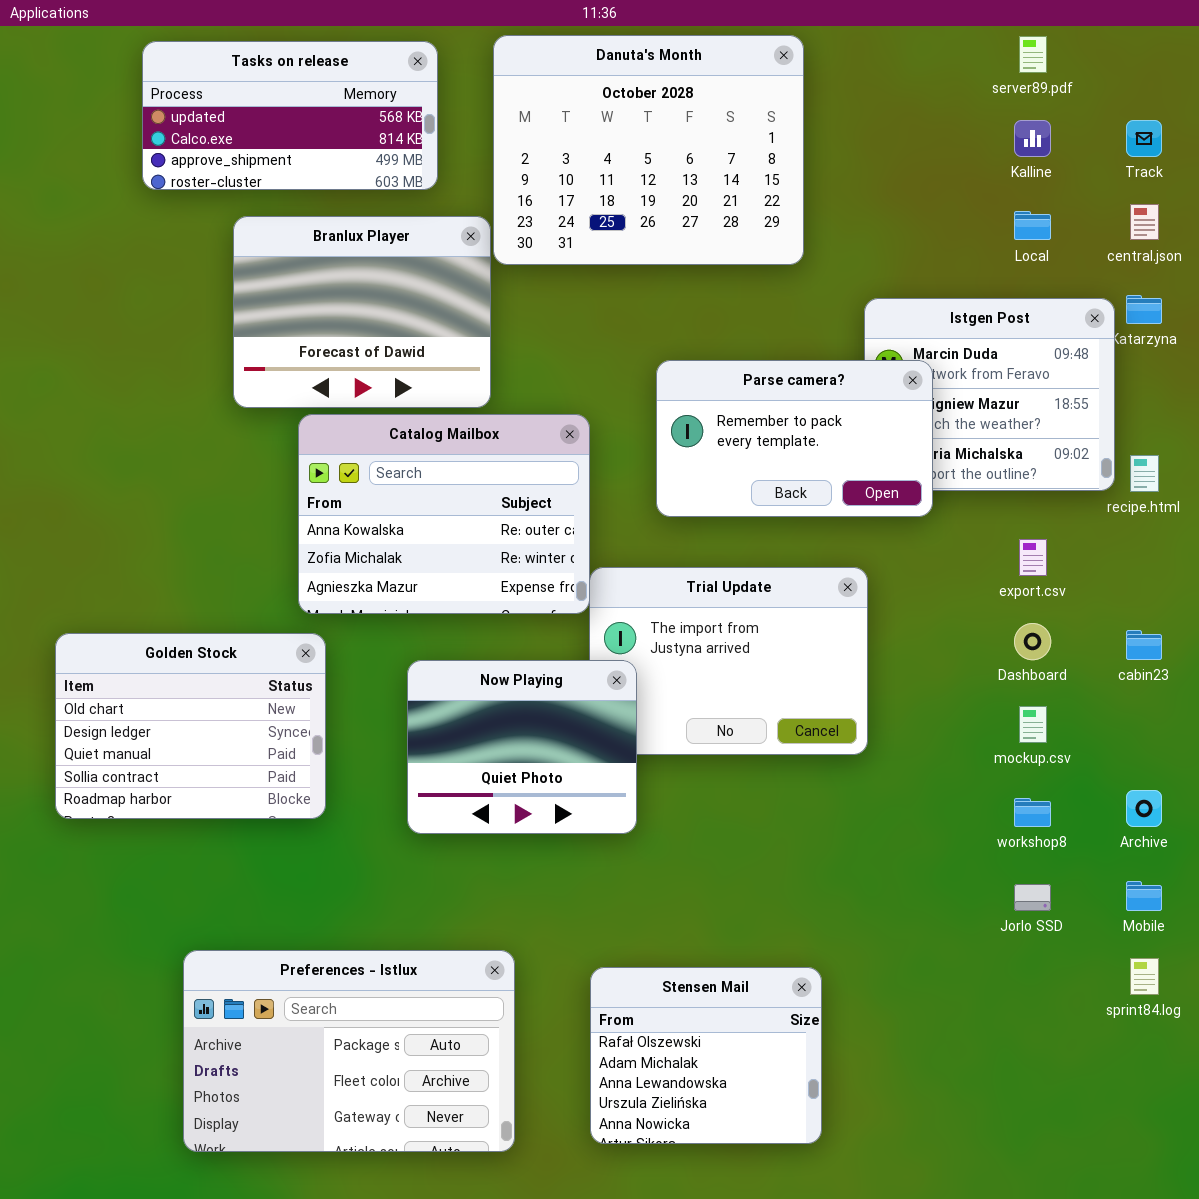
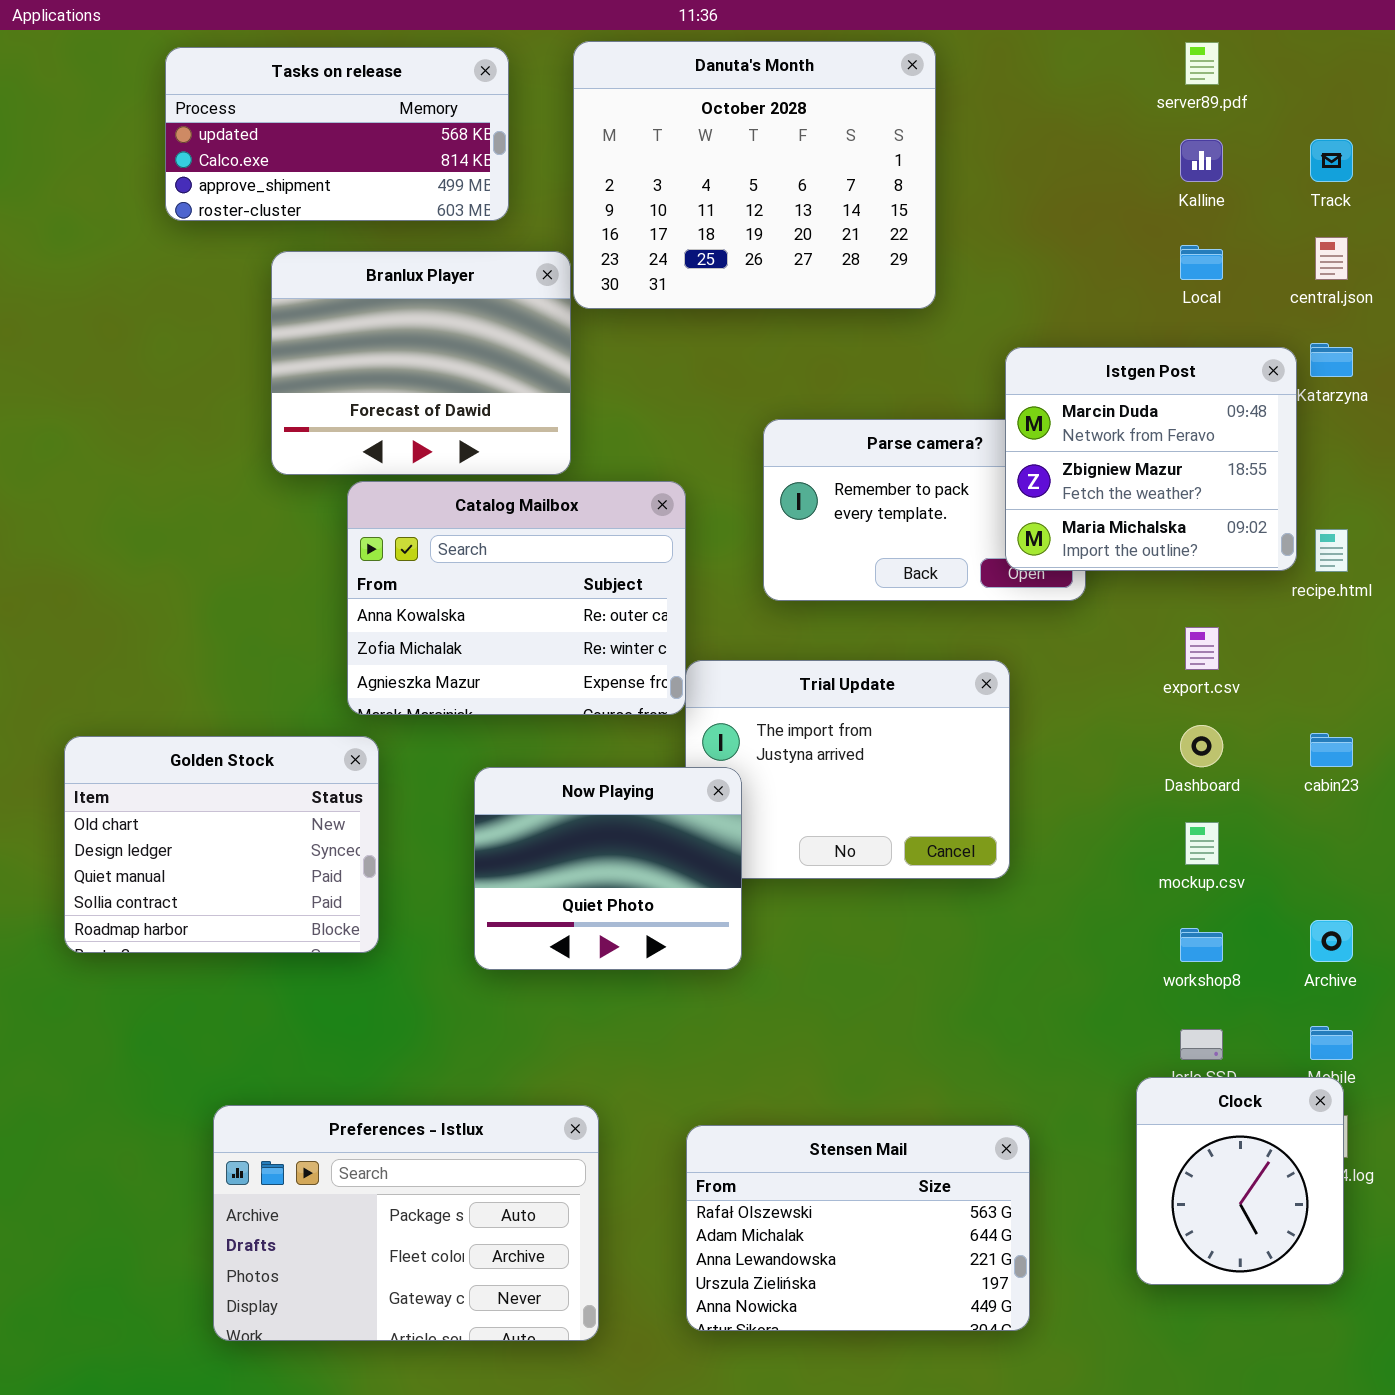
Istgen Post: [864,298,1115,491] -> [1005,347,1297,571], raised
Clock: none -> [1136,1077,1344,1285], opened
Stensen Mail: [590,967,822,1144] -> [686,1125,1030,1331], resized

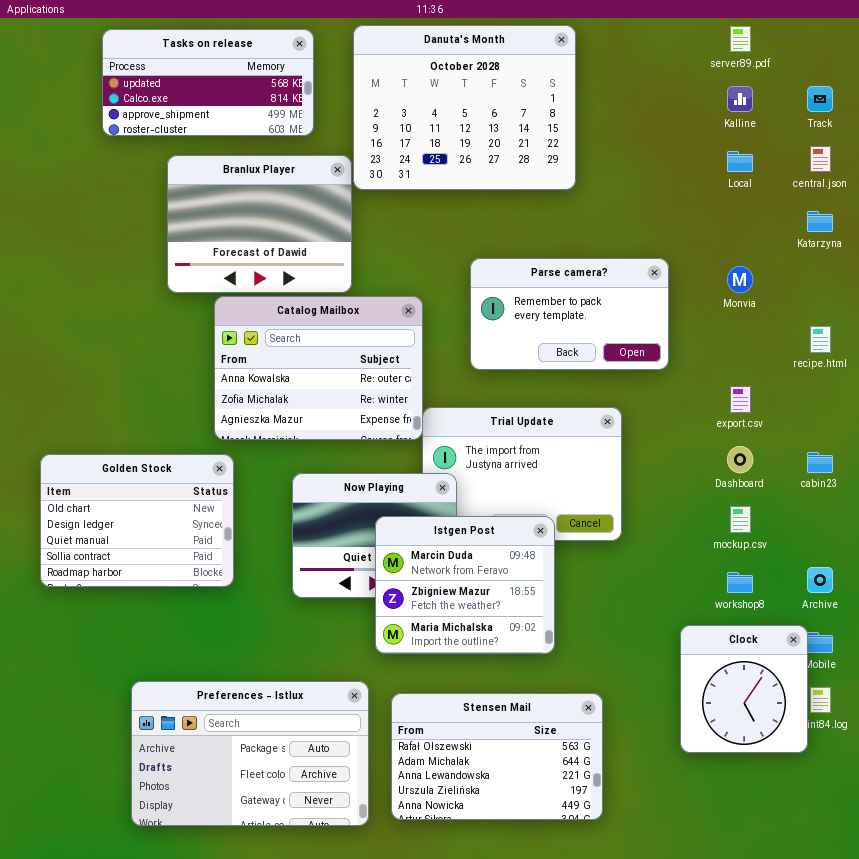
Istgen Post: [1005,347,1297,571] -> [375,516,555,654], moved
Clock: [1136,1077,1344,1285] -> [680,625,808,753], moved
Stensen Mail: [686,1125,1030,1331] -> [391,693,603,820], moved

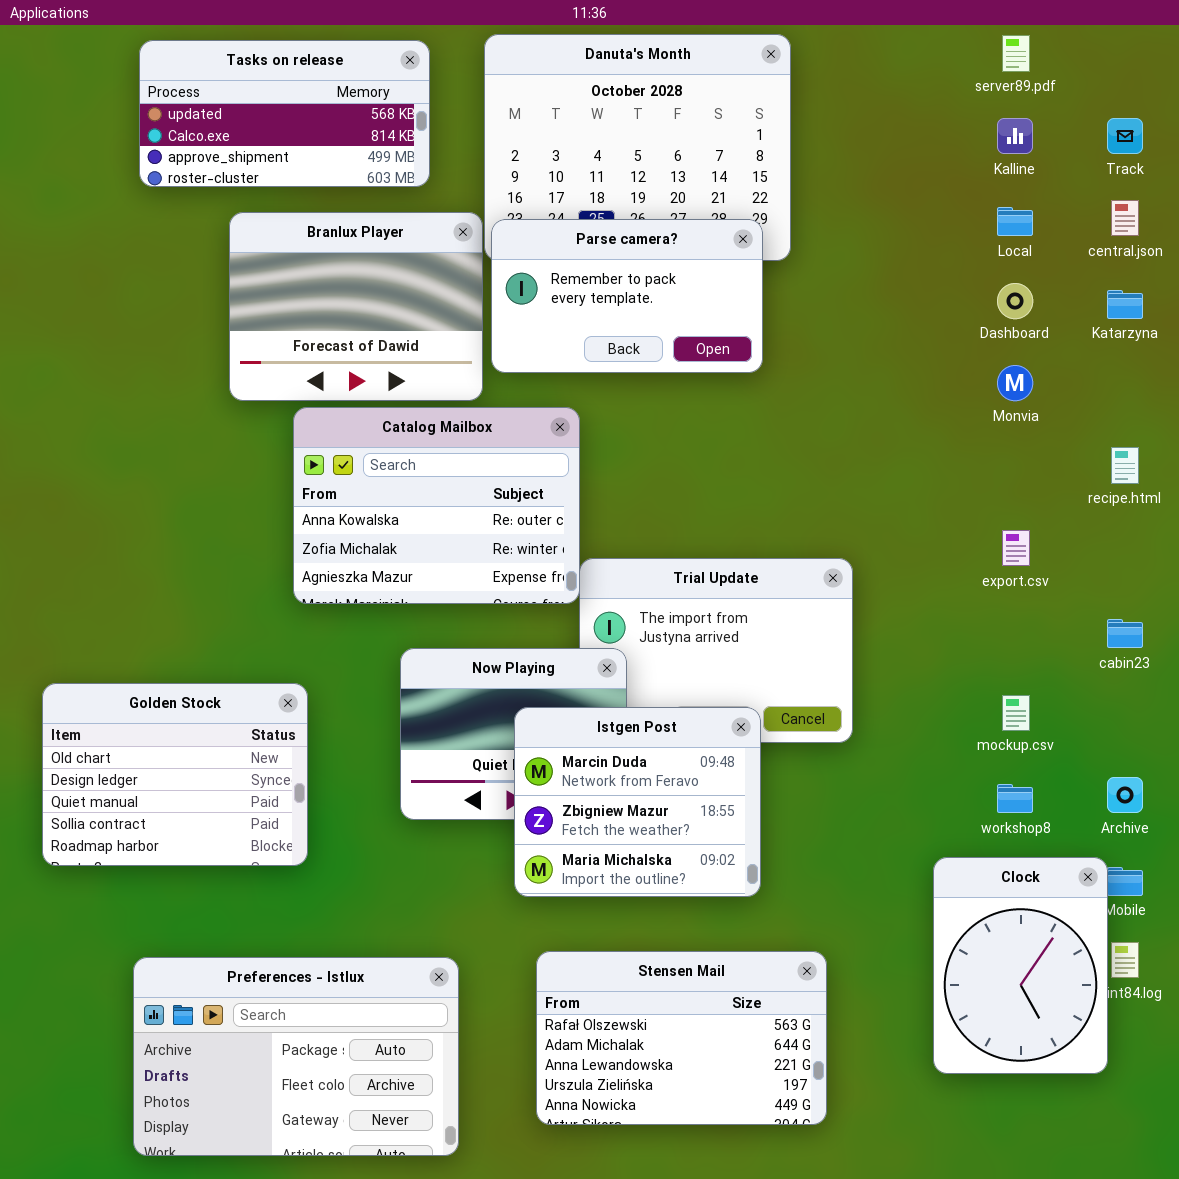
Parse camera?: [470,258,669,370] -> [491,219,763,373], moved
Dashboard: [727,446,753,473] -> [997,283,1033,319], moved
Golden Stock: [40,454,234,587] -> [42,683,308,866], moved
Clock: [680,625,808,753] -> [933,857,1108,1074], resized
Preferences - Istlux: [131,681,369,826] -> [133,957,459,1156], moved

